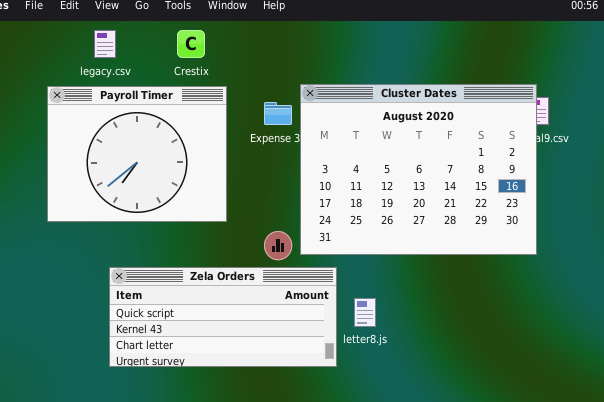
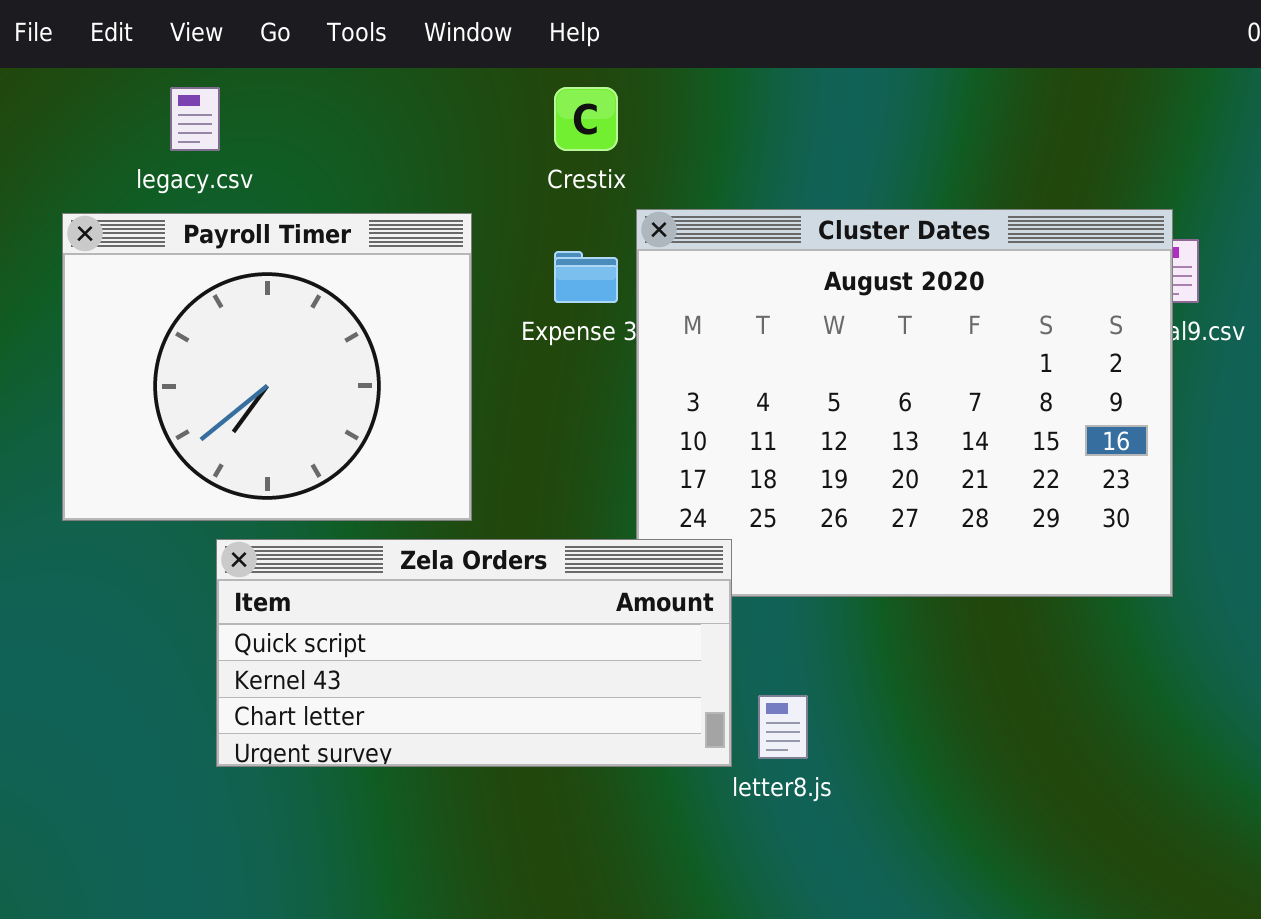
Crestix: [177,30,205,58] -> [554,87,618,151], moved
Zela Orders: [109,267,337,367] -> [216,539,732,767], moved

